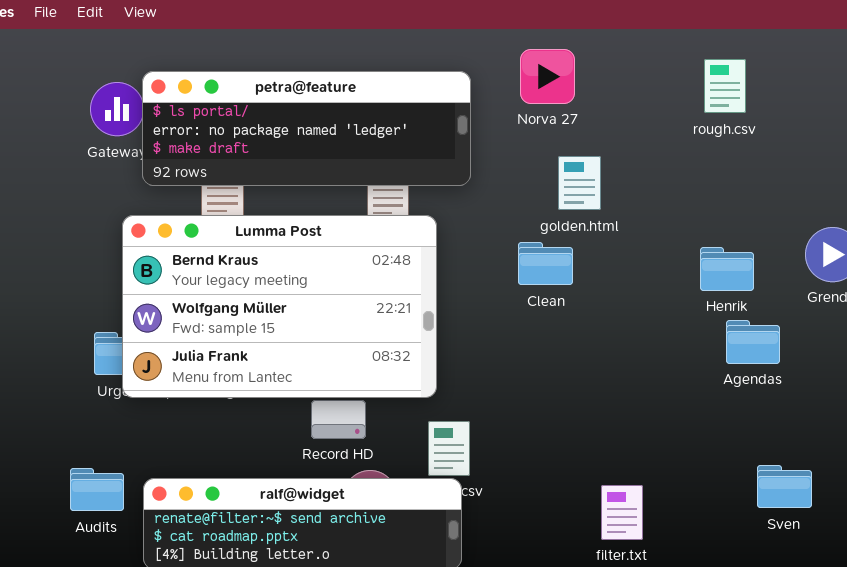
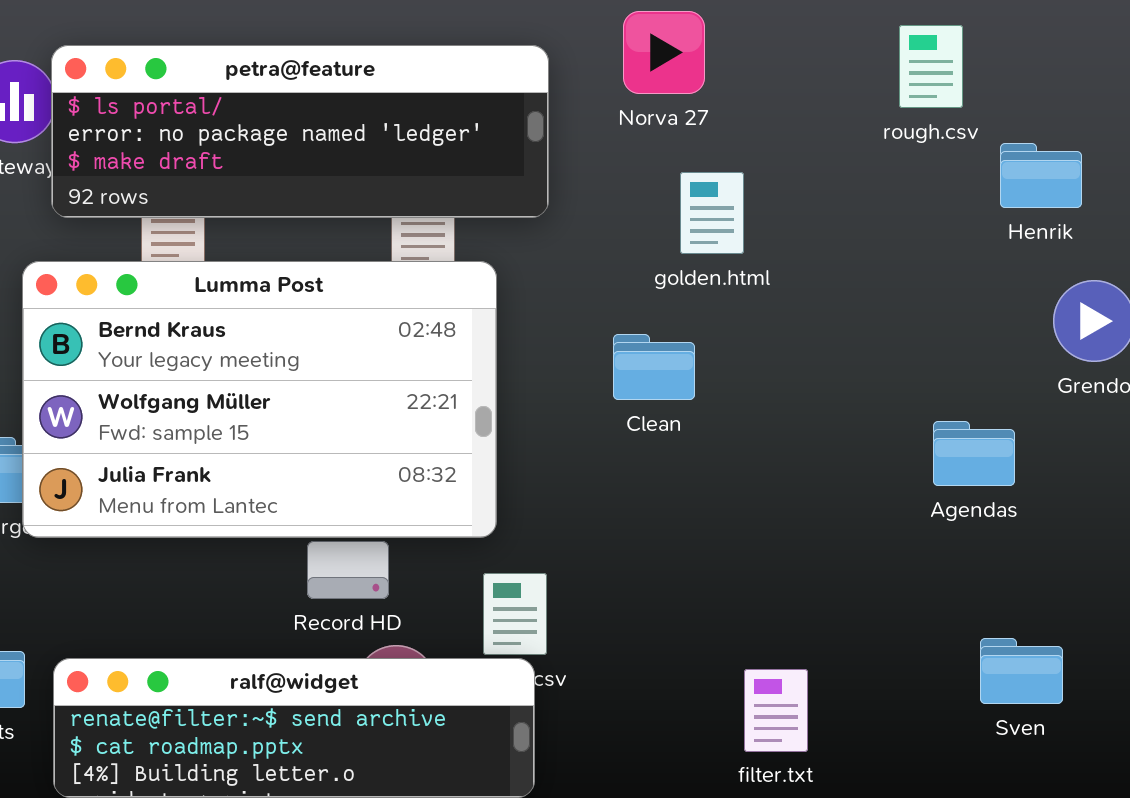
Clean: [518,242,573,285] -> [613,334,695,400], moved
Henrik: [700,247,754,291] -> [1000,143,1082,208], moved

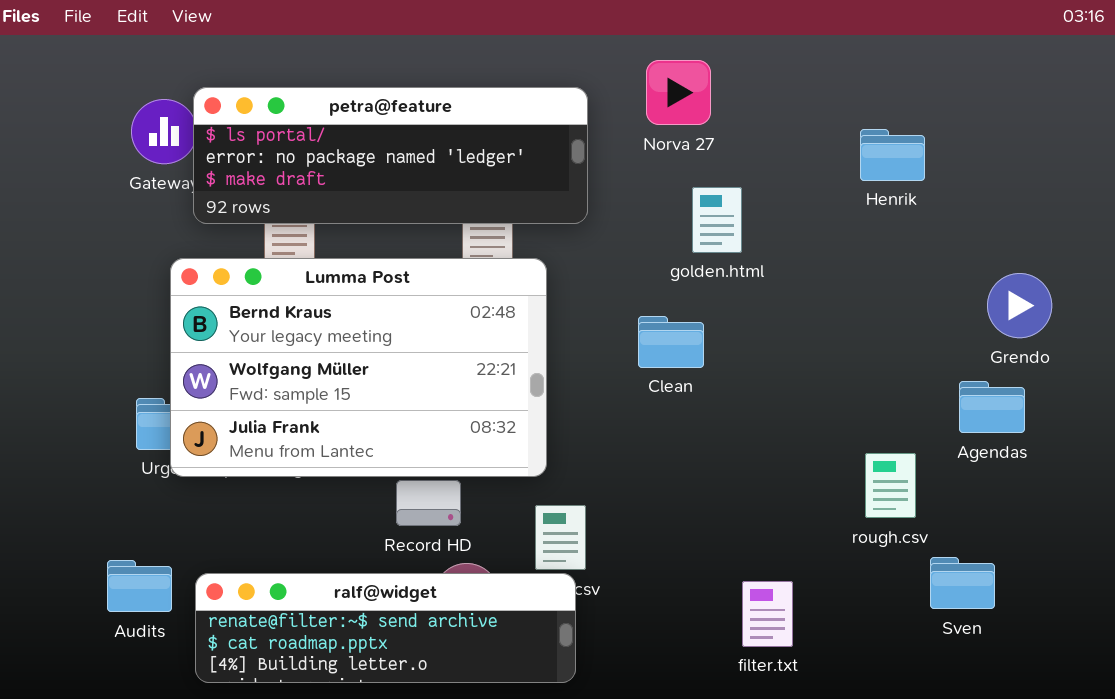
rough.csv: [899,25,963,108] -> [865,453,916,518], moved
Henrik: [1000,143,1082,208] -> [860,129,925,181], moved
Agendas: [933,421,1015,486] -> [959,381,1025,433], moved

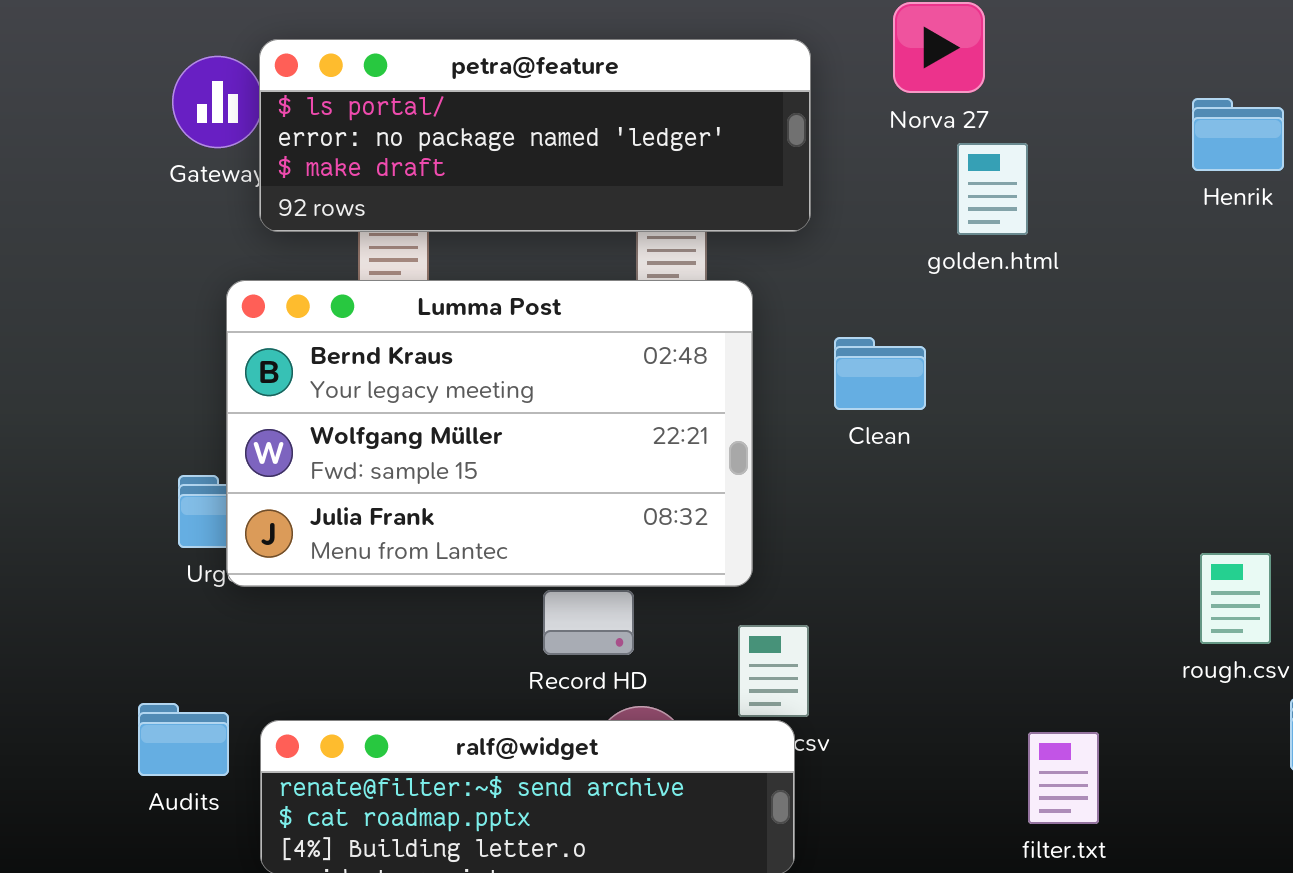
golden.html: [692,187,742,253] -> [957,143,1028,235], moved
Clean: [638,316,704,368] -> [834,337,926,410], moved

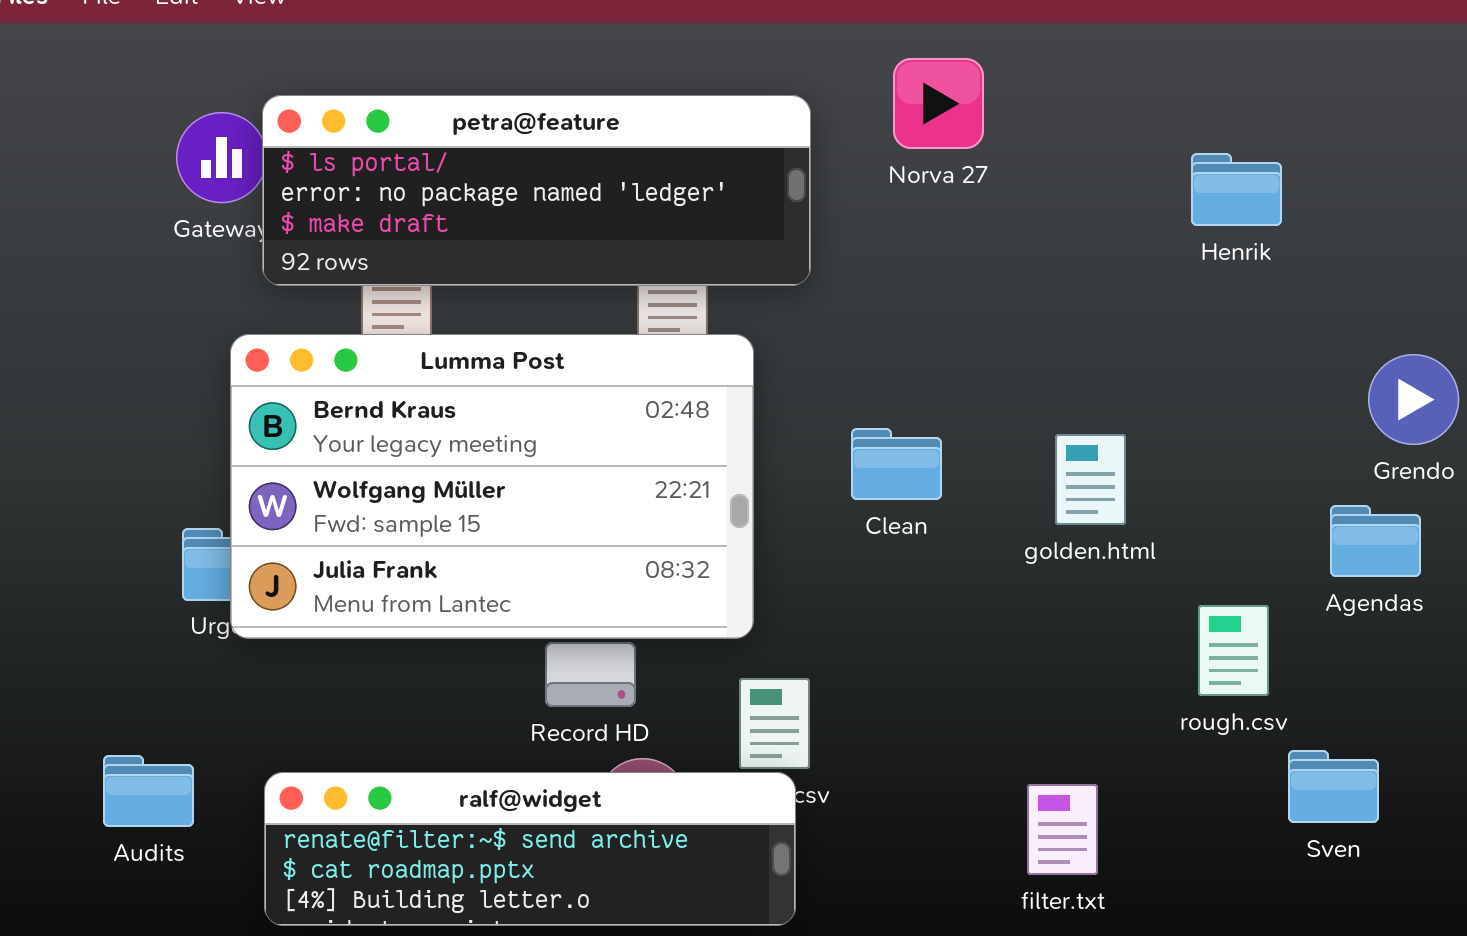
golden.html: [957,143,1028,235] -> [1055,434,1126,525], moved
Clean: [834,337,926,410] -> [851,428,942,500], moved
Audits: [138,703,229,776] -> [103,755,194,827], moved

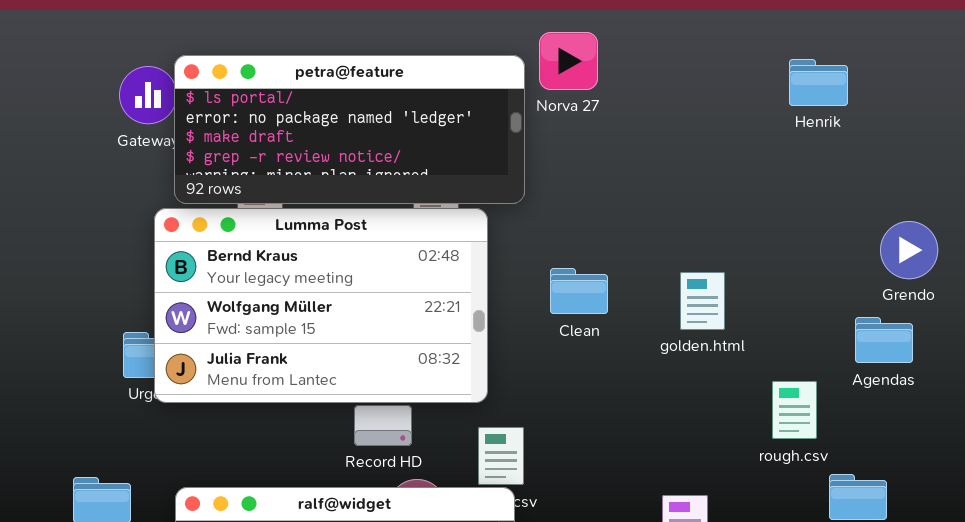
Norva 27: [893,58,984,149] -> [539,32,598,90], moved
petra@feature: [262,95,811,286] -> [174,55,525,204], resized
Henrik: [1191,153,1282,226] -> [789,59,848,106], moved

